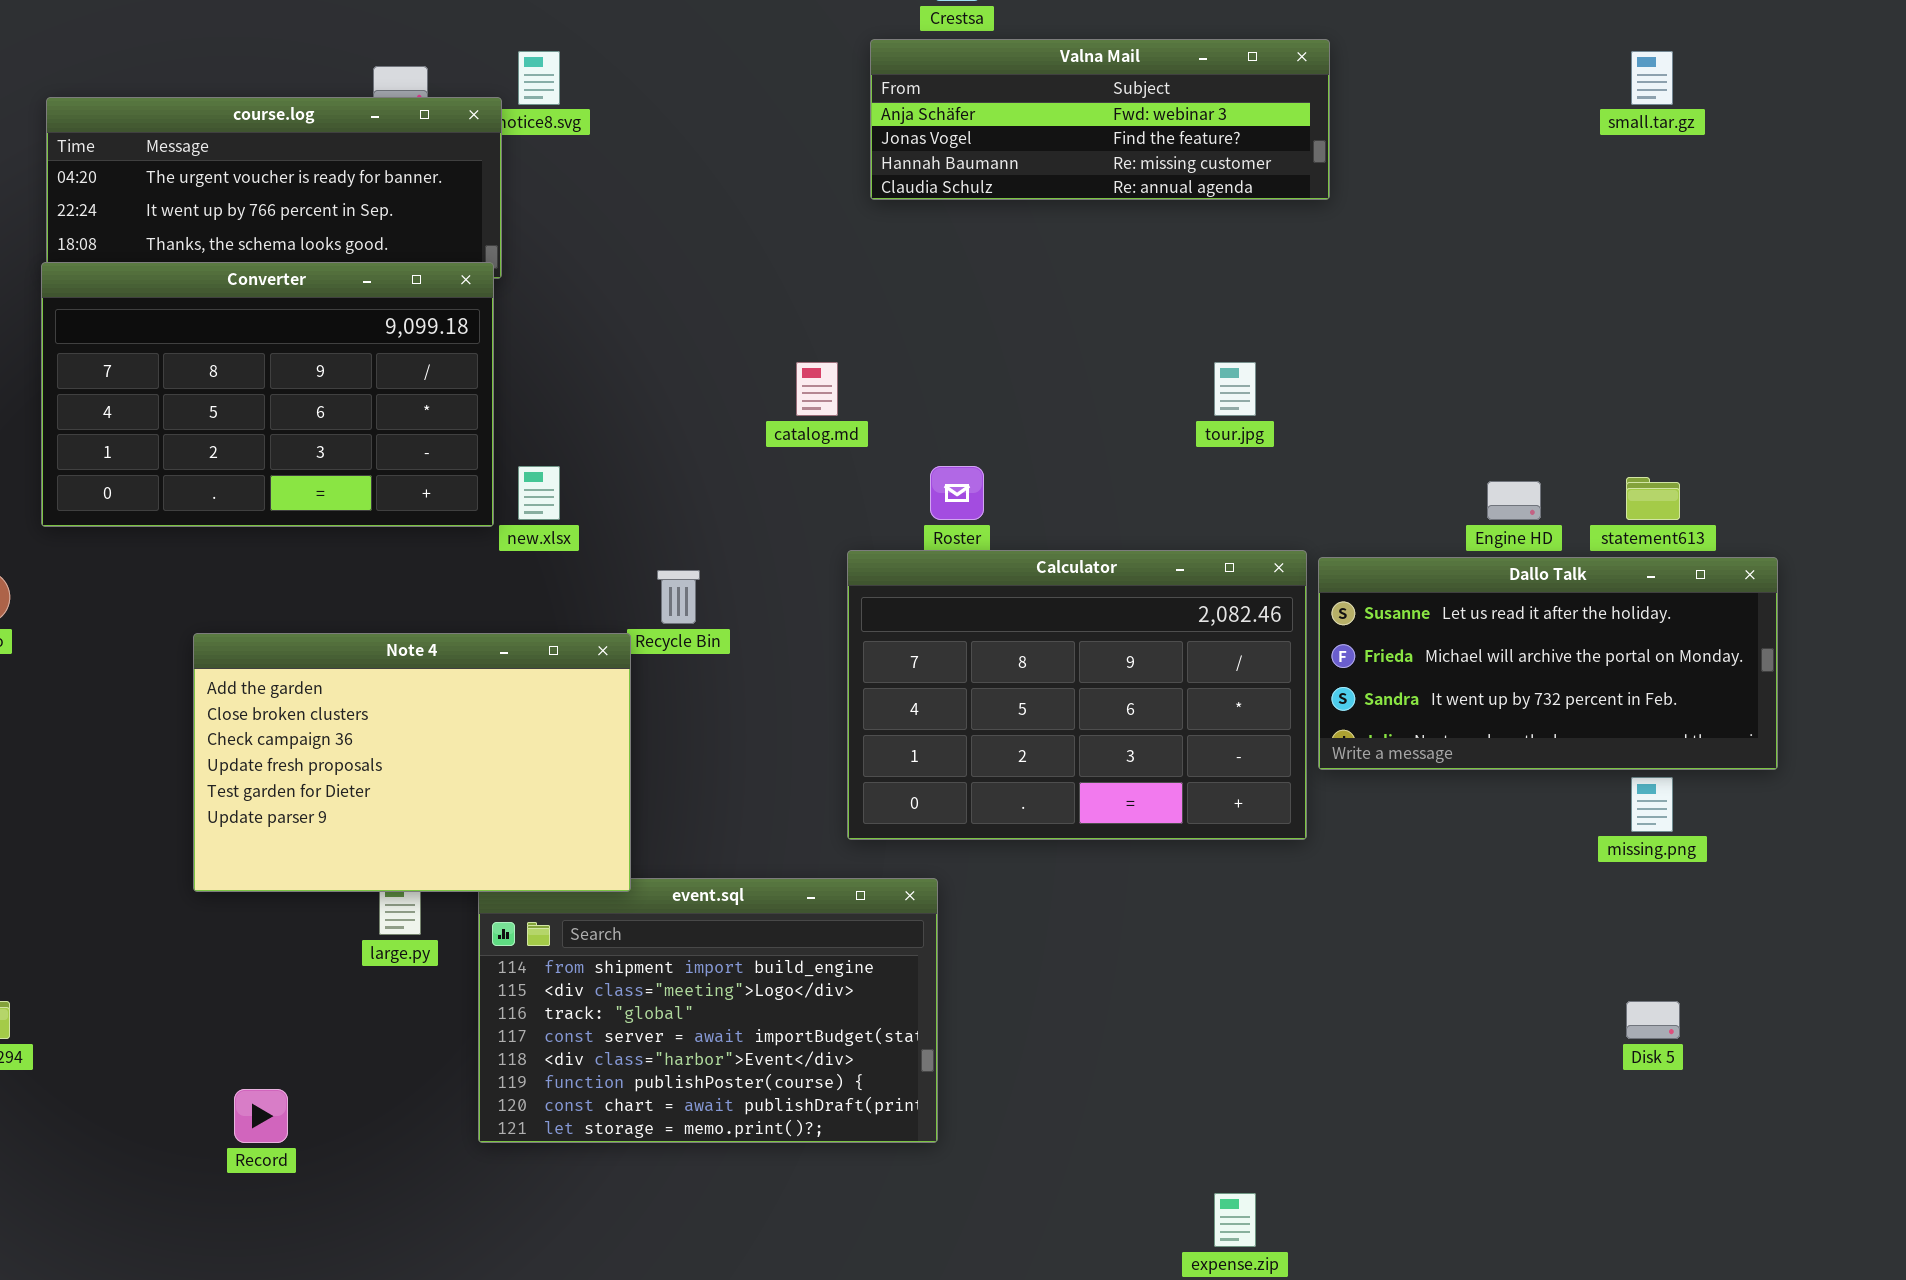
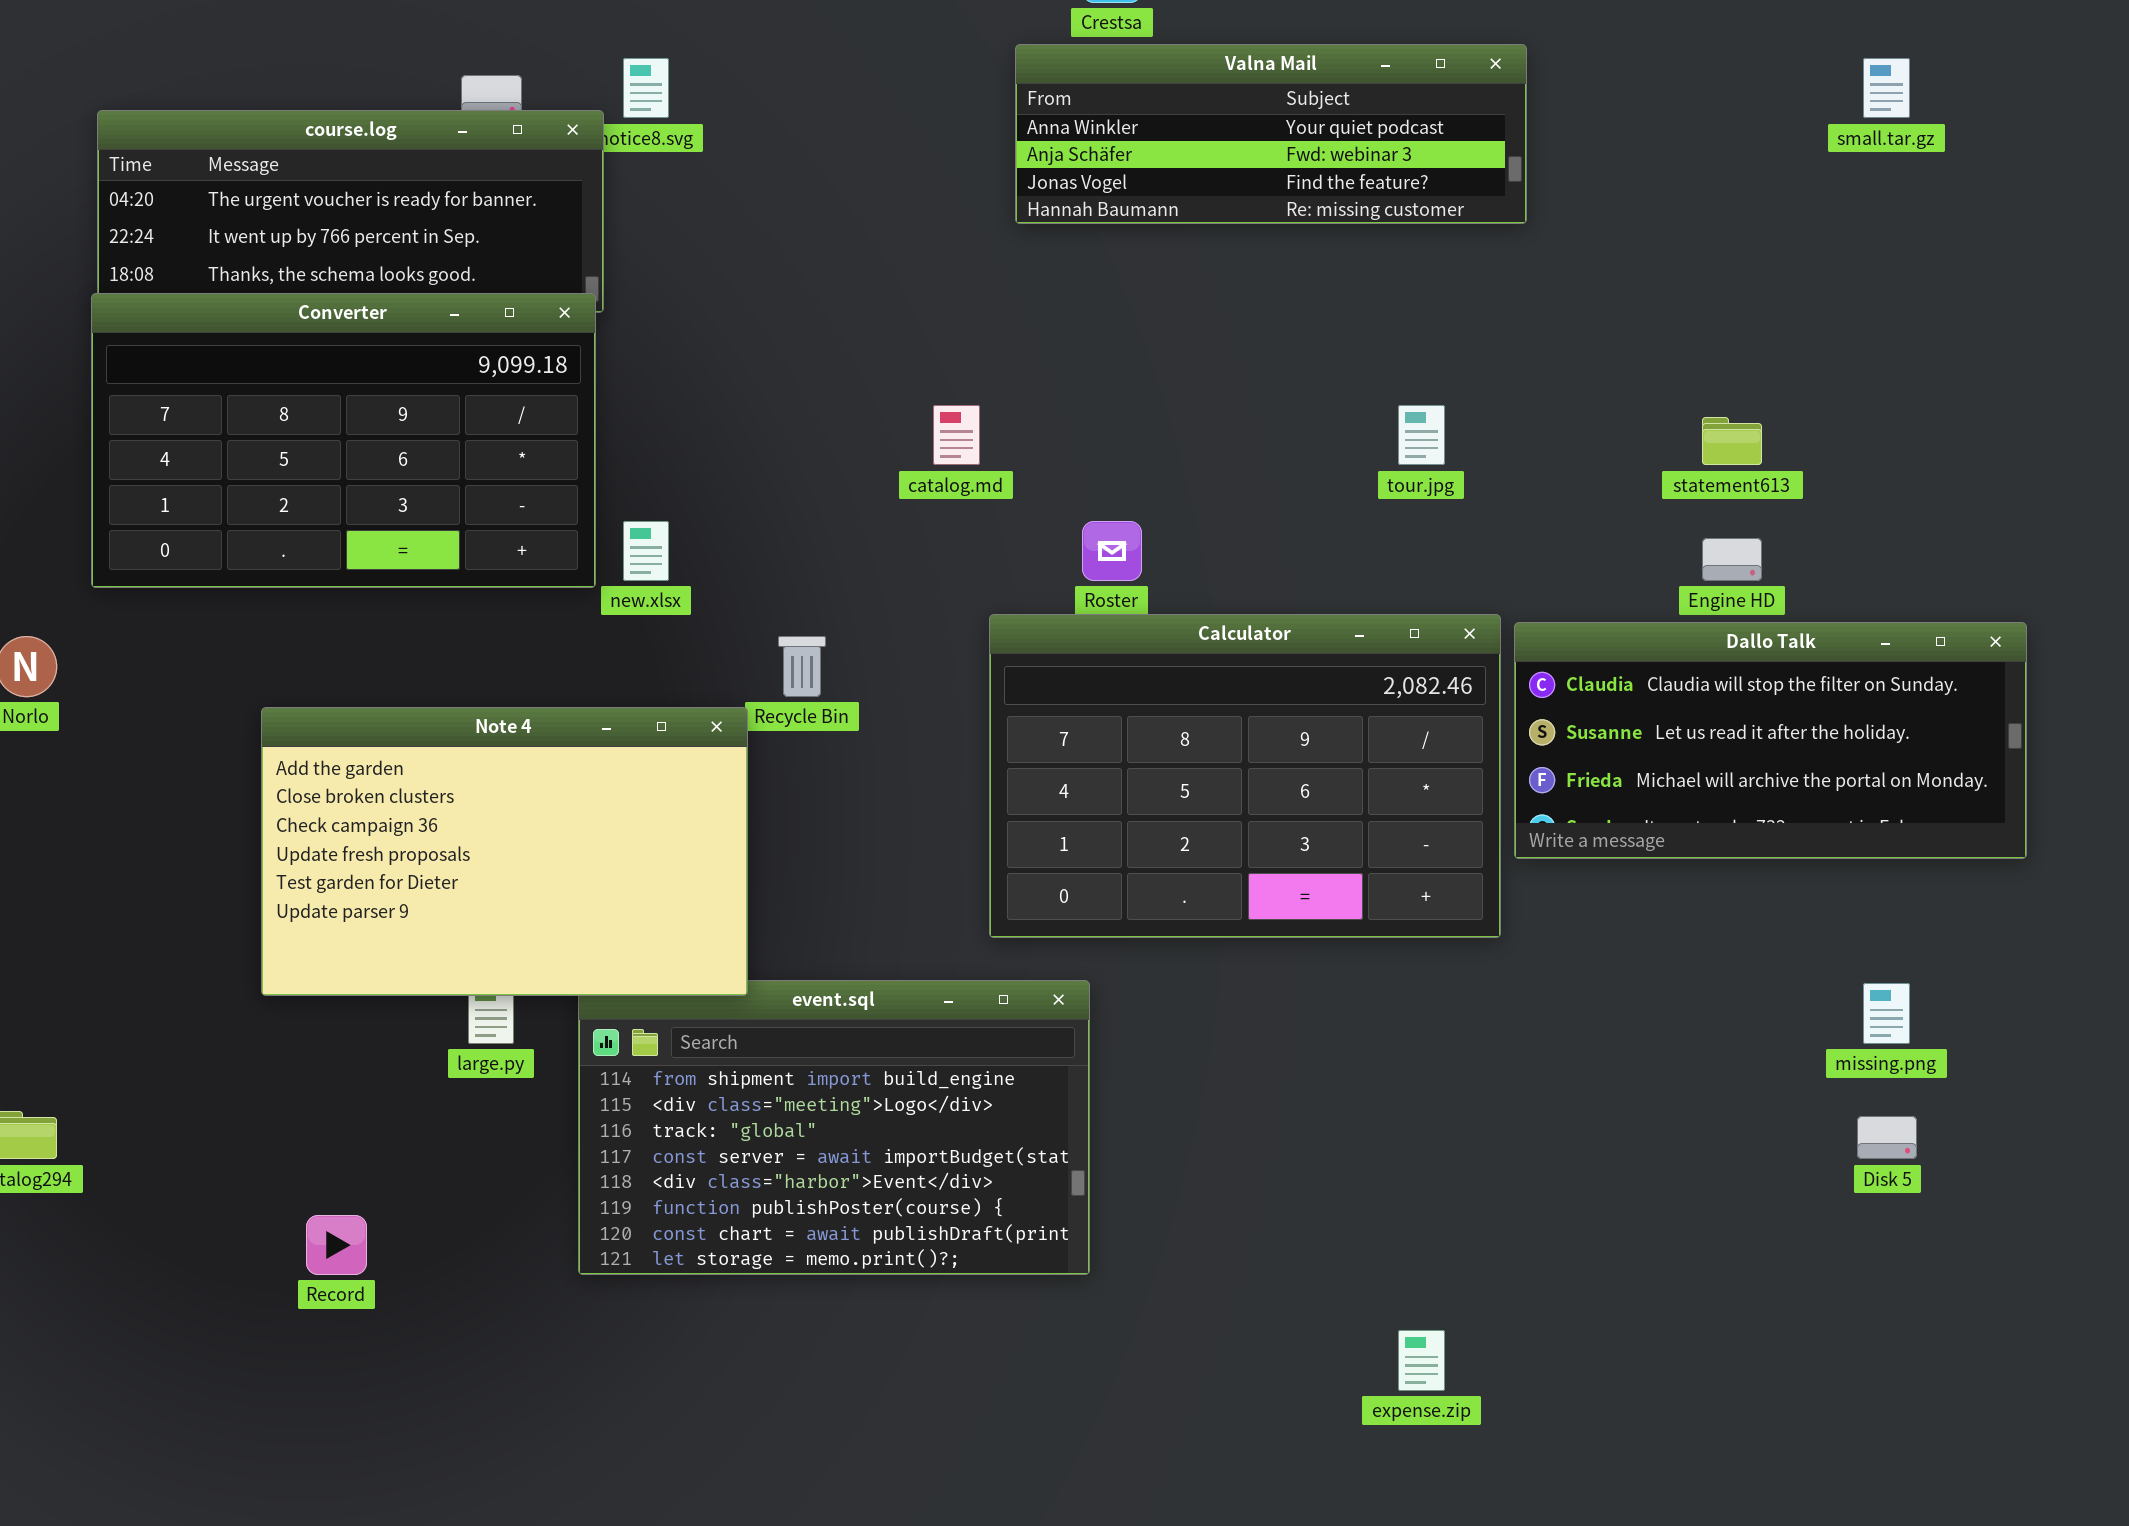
Valna Mail: [870,39,1330,200] -> [1015,44,1527,224], scrolled up 1 row
statement613: [1626,477,1680,520] -> [1702,417,1762,465], moved
Dallo Talk: [1318,557,1778,770] -> [1514,622,2027,859], scrolled up 1 row
missing.png: [1631,777,1673,832] -> [1863,983,1910,1044], moved

